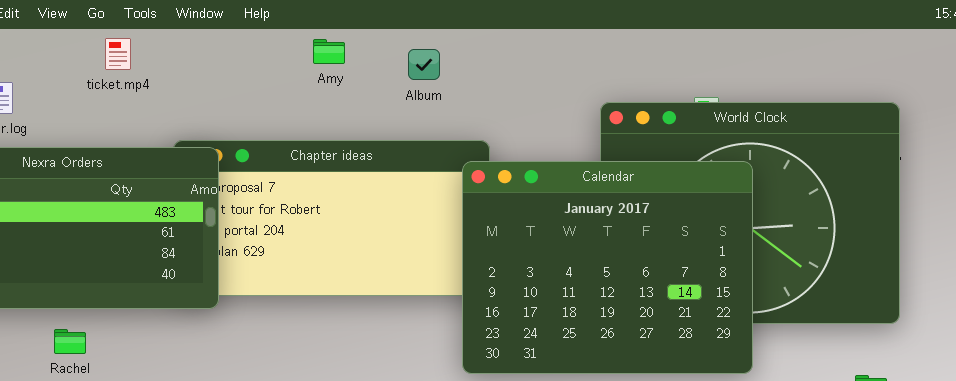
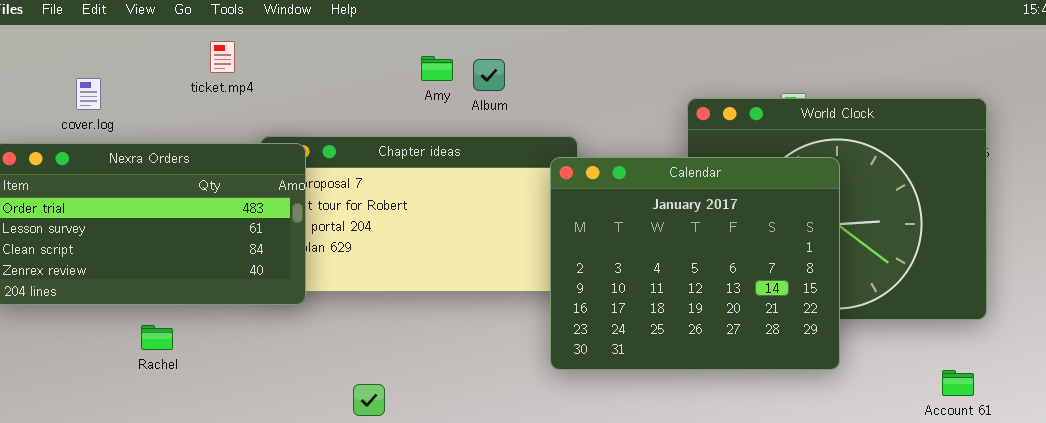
ticket.mp4: [105,38,131,70] -> [210,41,235,73], moved
Amy: [313,39,345,64] -> [421,56,453,81], moved
Album: [408,49,440,80] -> [473,59,505,91], moved

